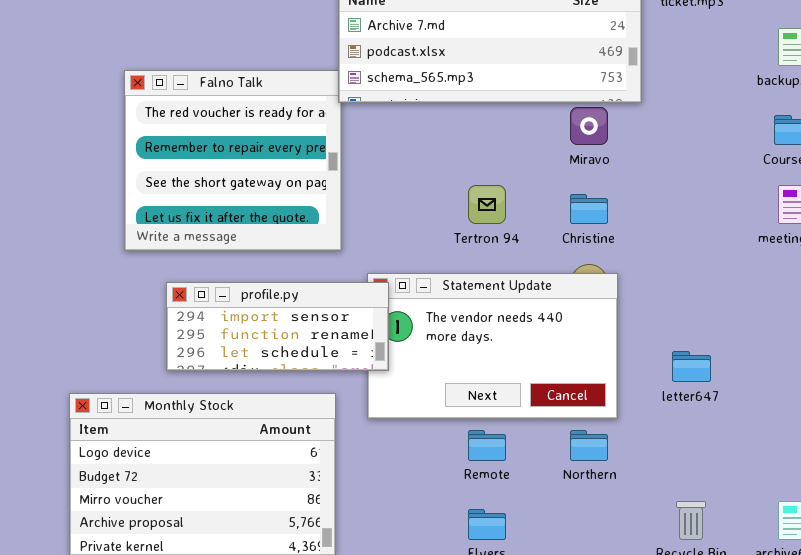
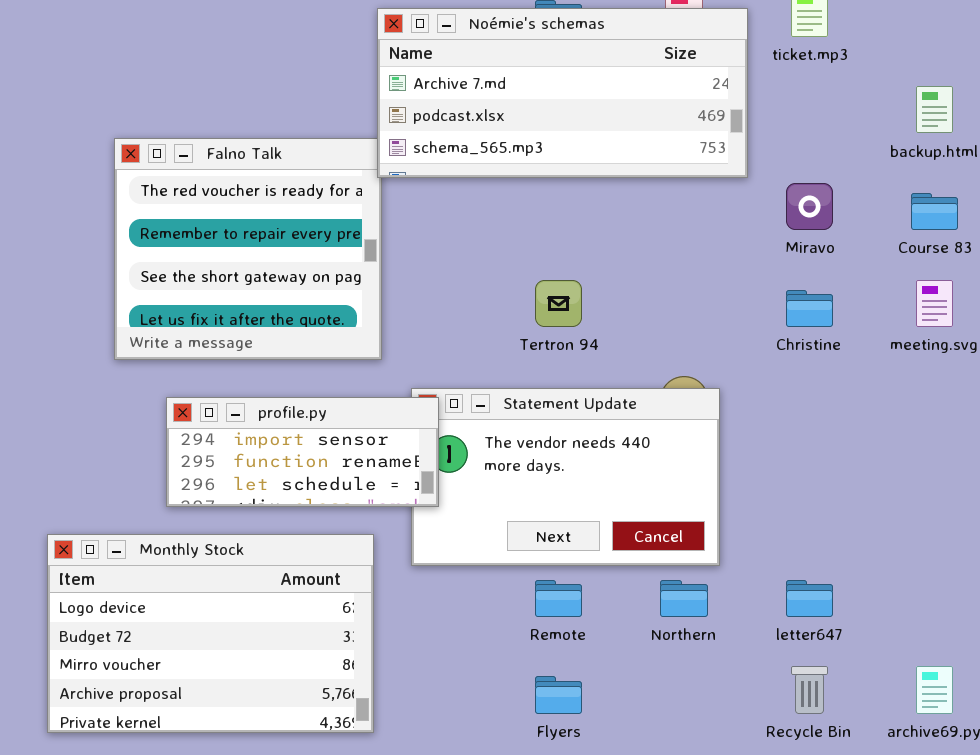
Miravo: [570,107,608,145] -> [786,183,833,230], moved
Christine: [570,194,608,224] -> [786,290,833,327], moved
letter647: [672,351,711,382] -> [786,580,833,617], moved

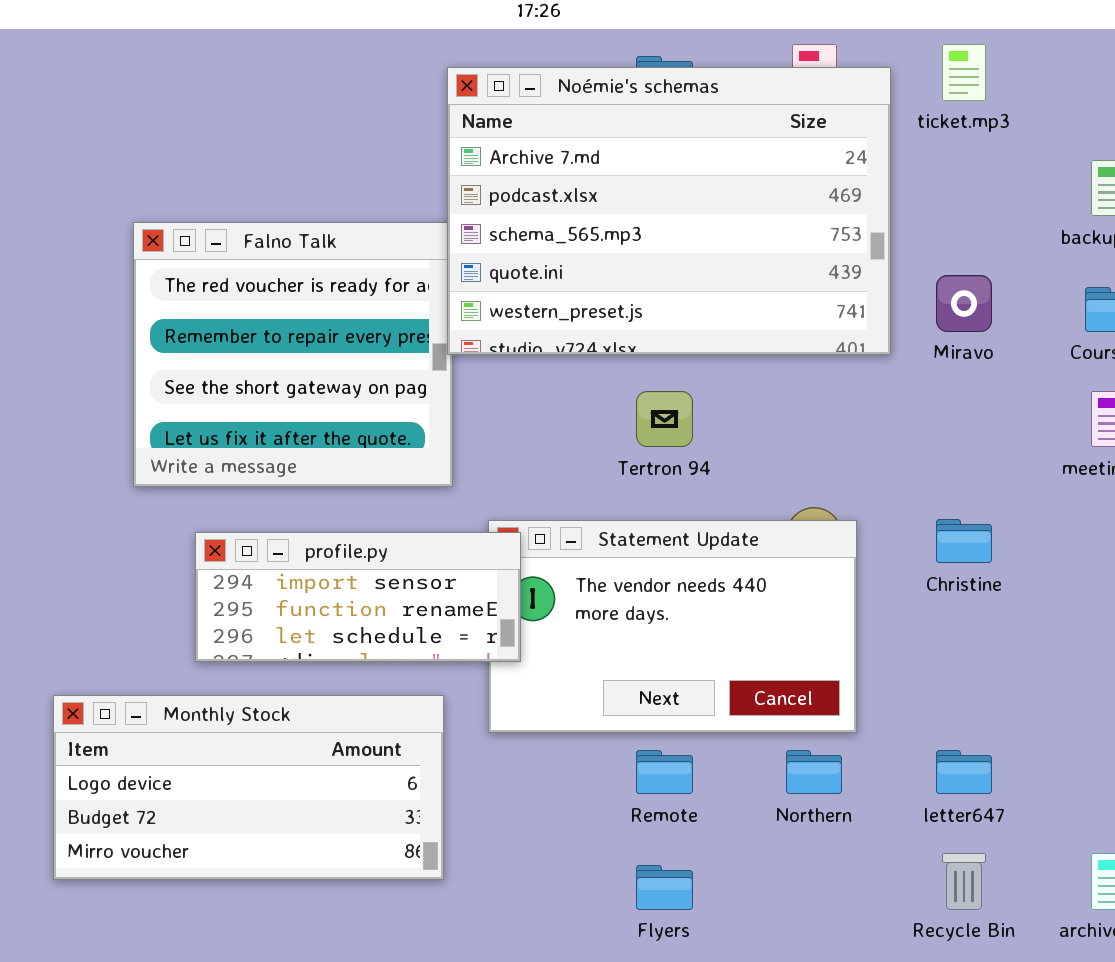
Noémie's schemas: [377,8,748,178] -> [447,67,891,355], resized
Christine: [786,290,833,327] -> [936,519,992,563], moved
Monthly Stock: [47,534,374,733] -> [53,695,444,880], resized

